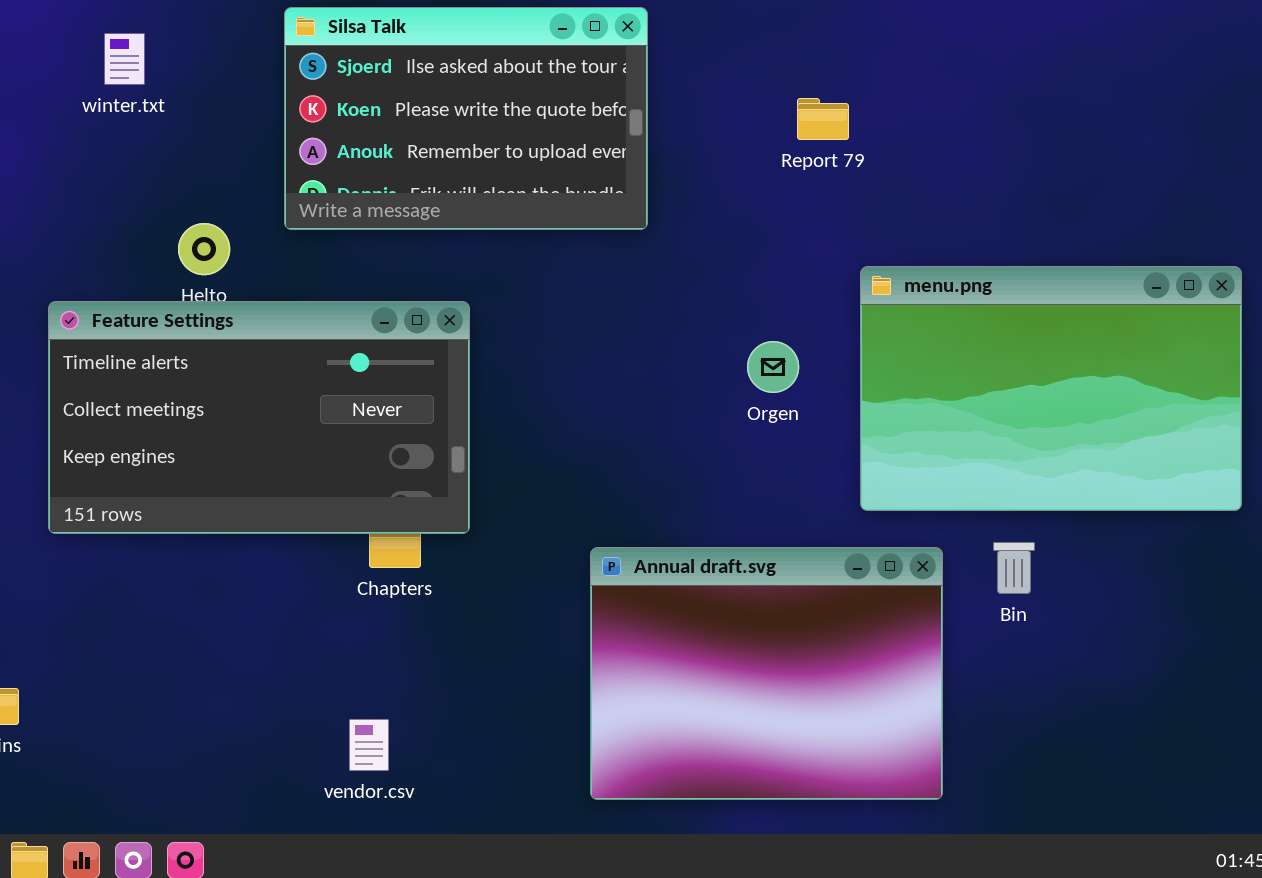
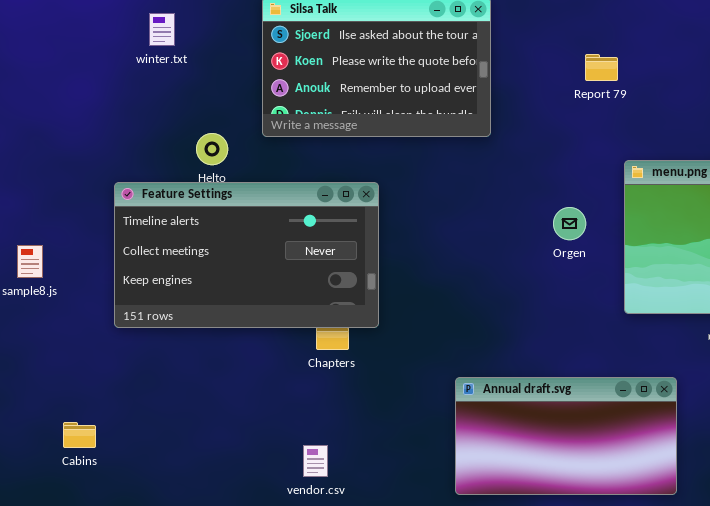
Annual draft.svg: [590,547,943,800] -> [455,377,677,495], resized

